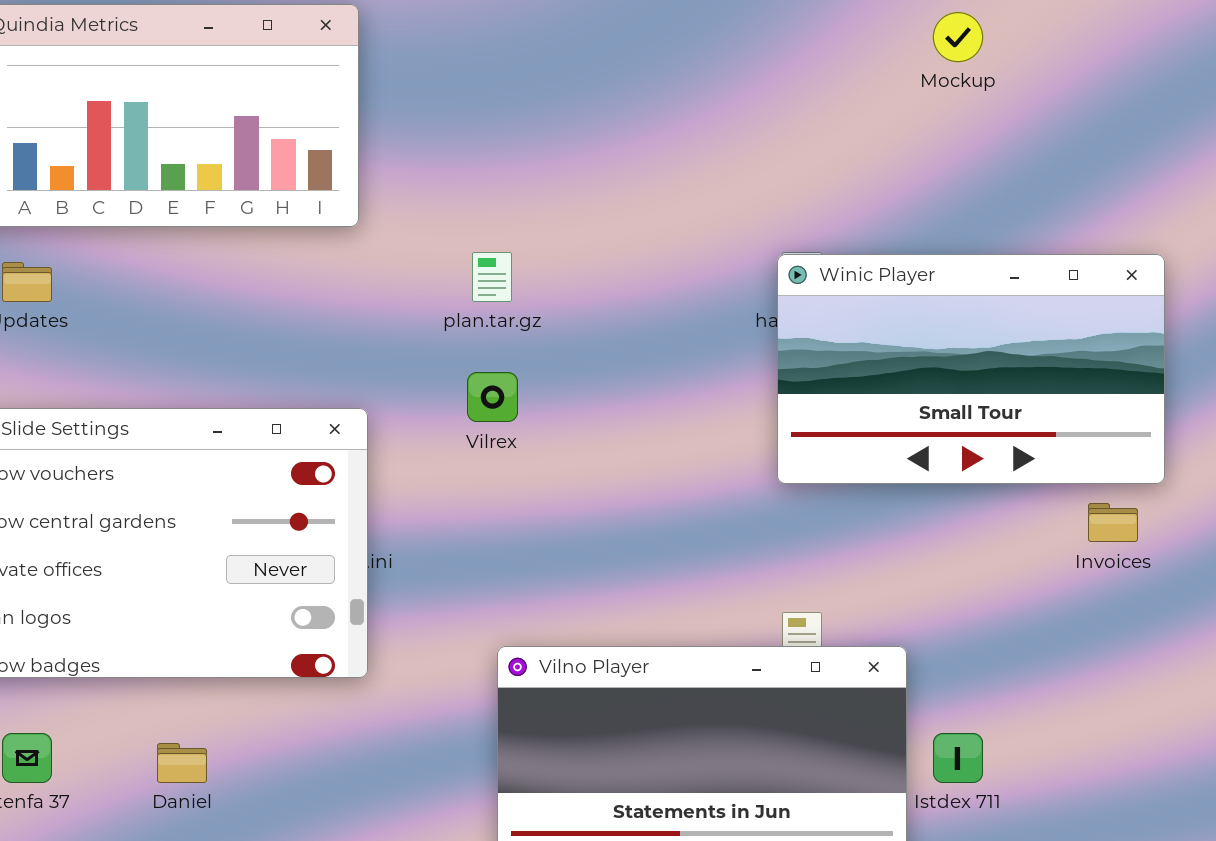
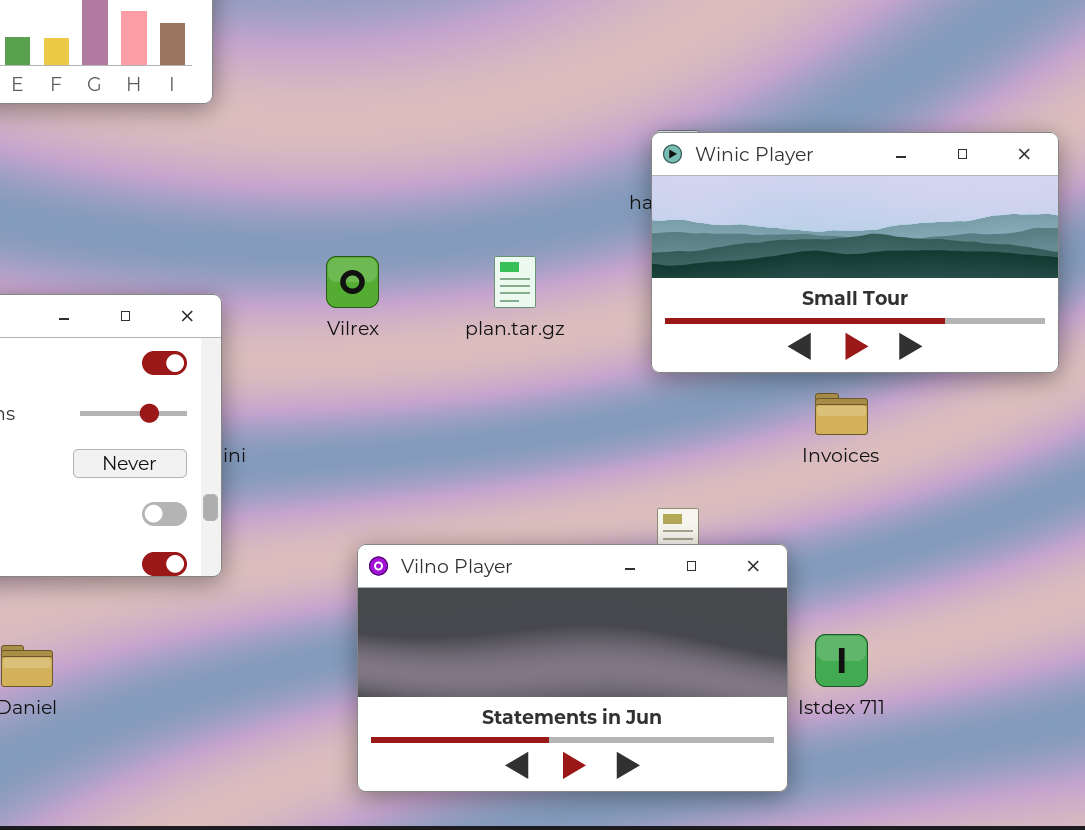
plan.tar.gz: [472,252,512,302] -> [494,256,536,308], moved
Invoices: [1088,503,1138,542] -> [815,393,868,435], moved

